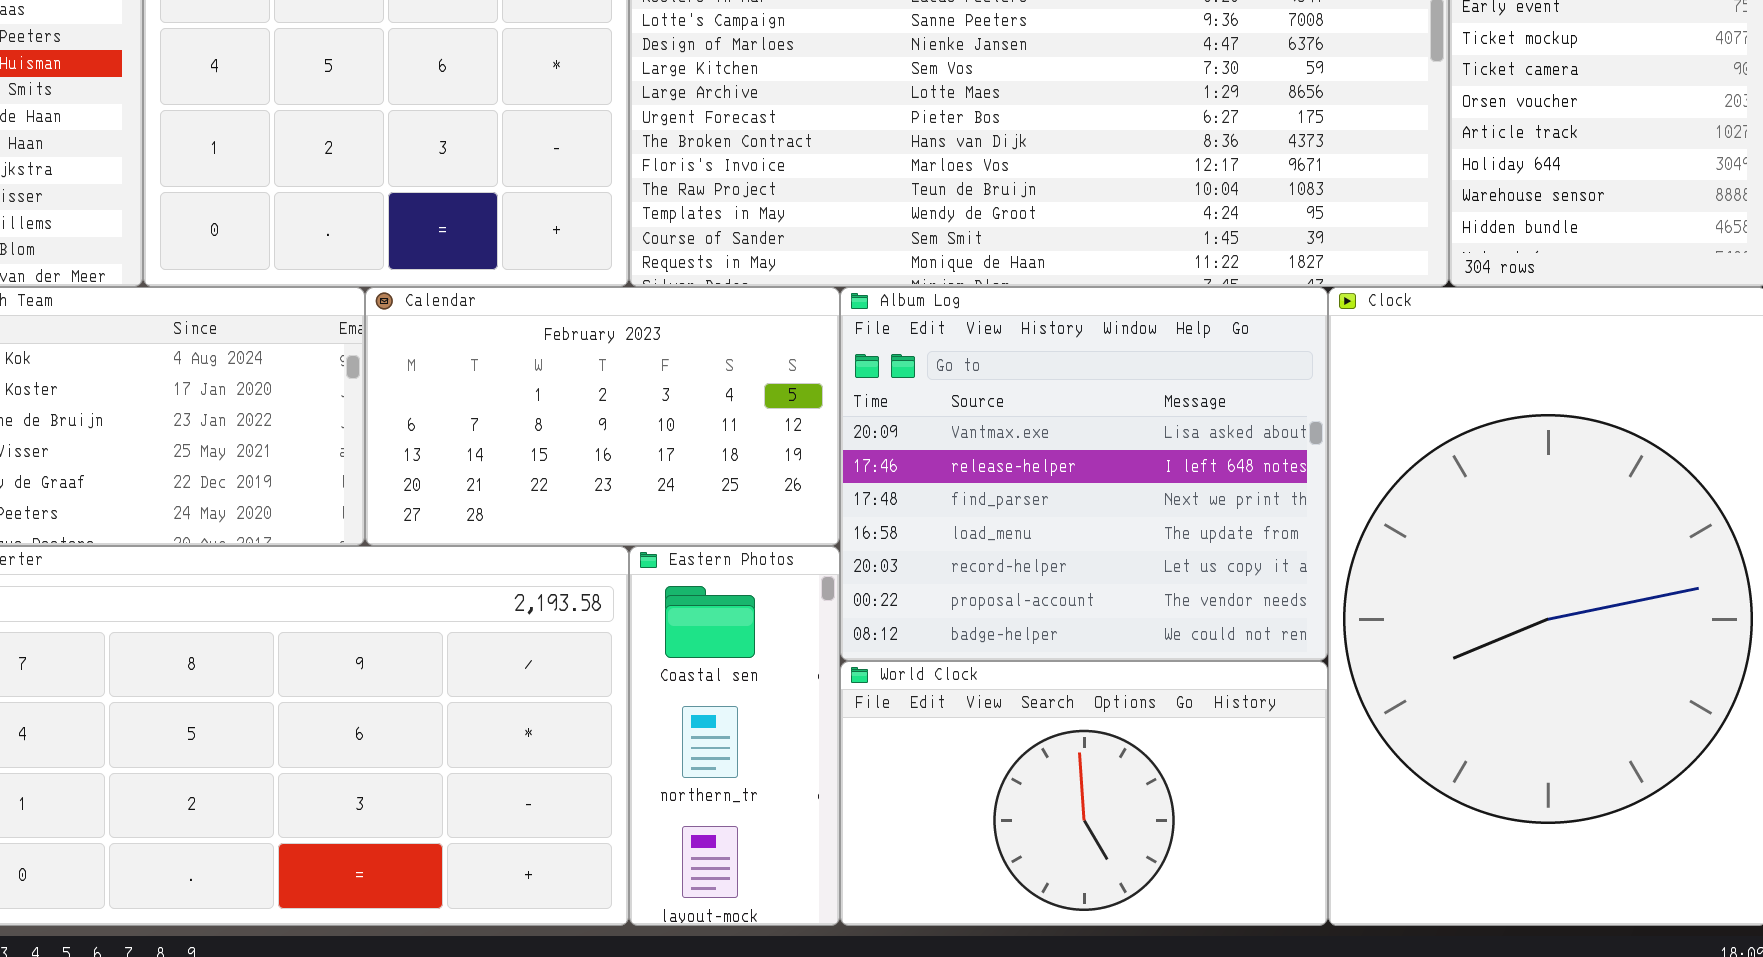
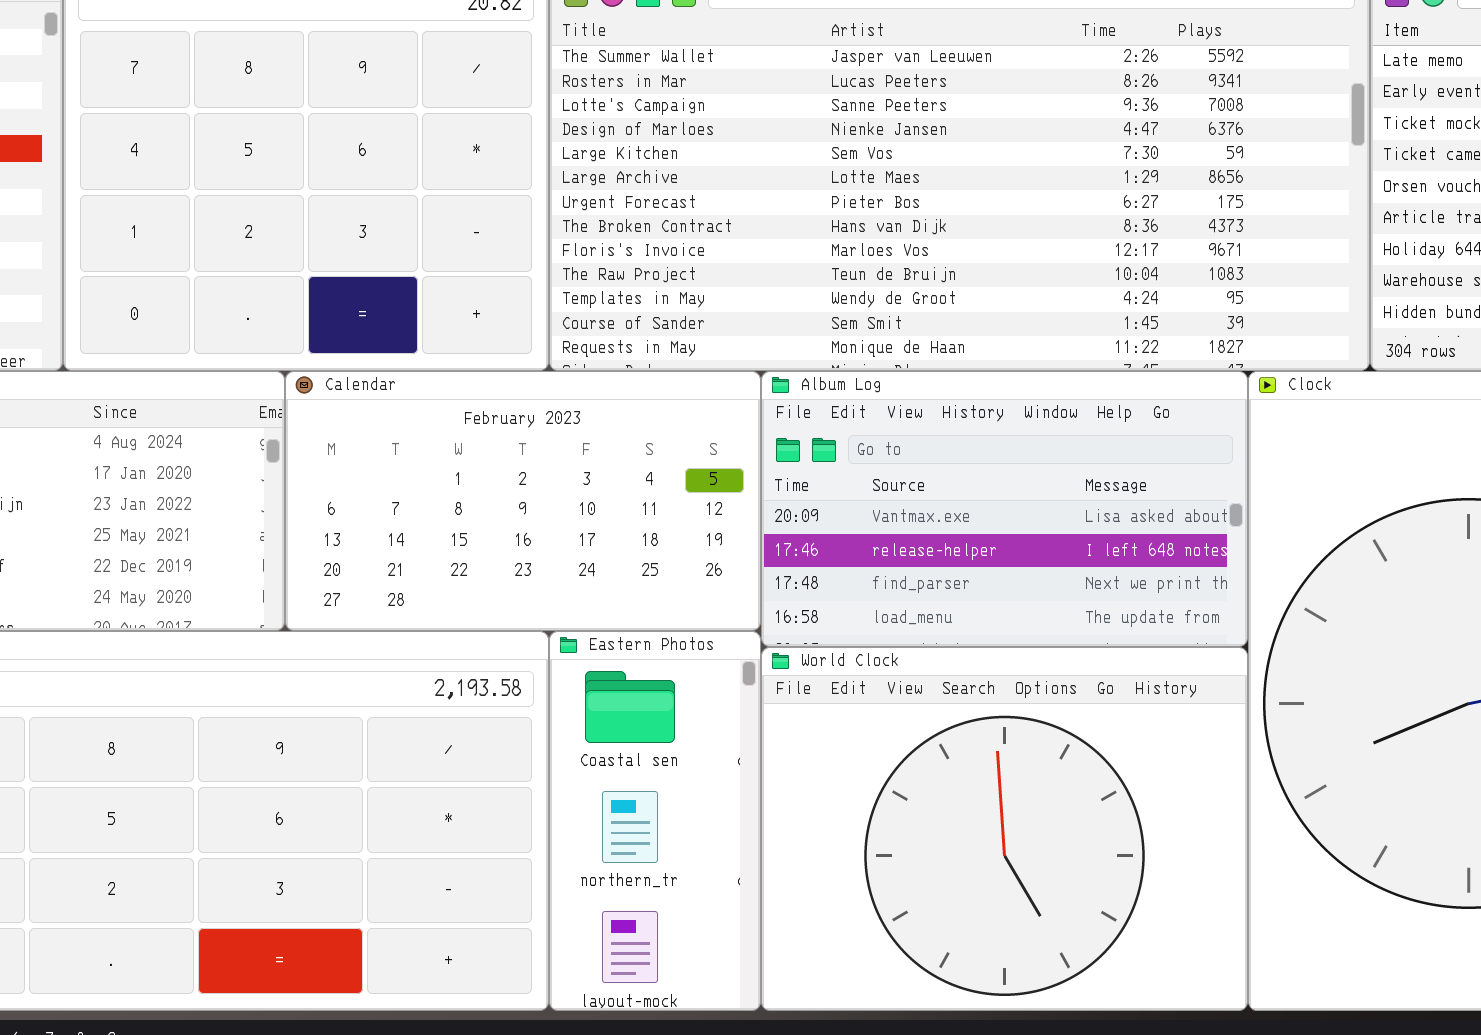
Album Log: [840,287,1328,661] -> [761,371,1248,647], resized
World Clock: [840,661,1328,926] -> [761,647,1248,1011], resized

